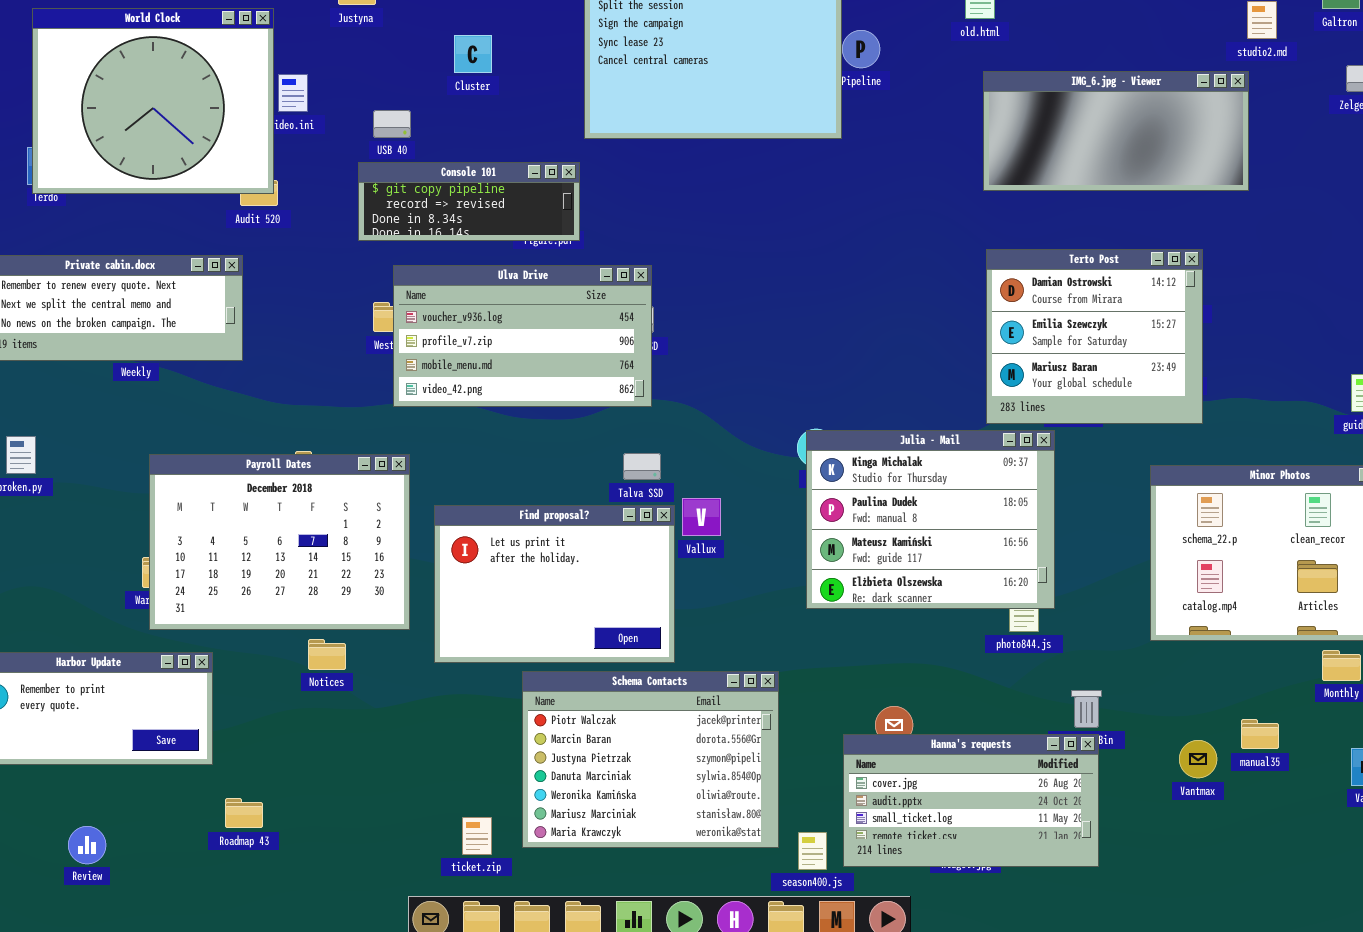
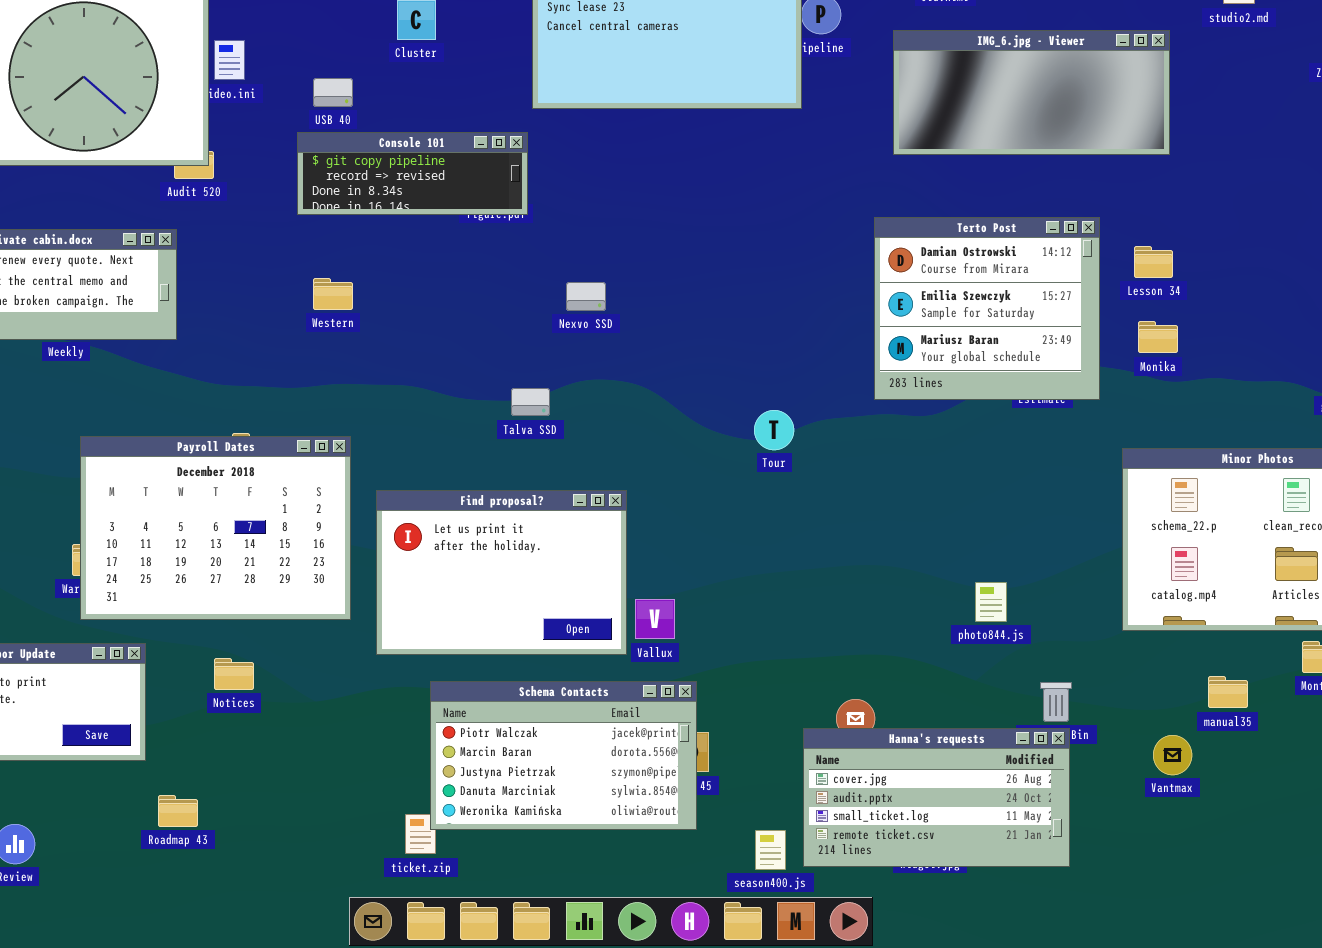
IMG_6.jpg - Viewer: [983,71,1249,191] -> [893,30,1170,155], moved
Terto Post: [986,249,1203,424] -> [874,217,1100,400], moved
Ulva Drive: [393,265,652,407] -> none, closed
Julia - Mail: [806,430,1055,609] -> none, closed
Talva SSD: [623,453,661,480] -> [511,388,550,416], moved
Vallux: [682,498,721,536] -> [635,599,675,639], moved
Notices: [308,639,346,670] -> [214,658,254,690], moved
Schema Contacts: [522,671,779,848] -> [430,681,697,830], moved, resized
manual35: [1241,719,1279,749] -> [1208,676,1248,708], moved

